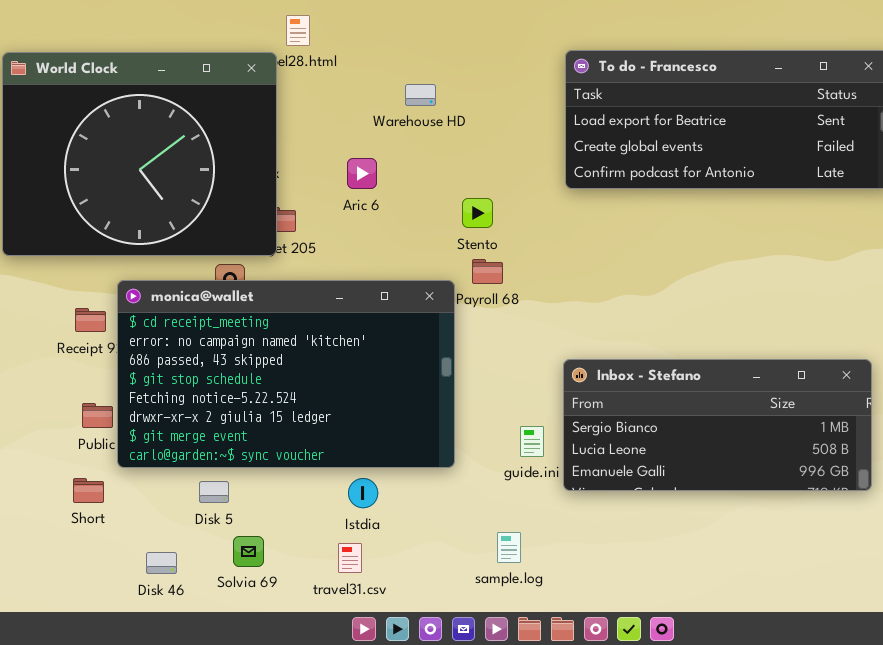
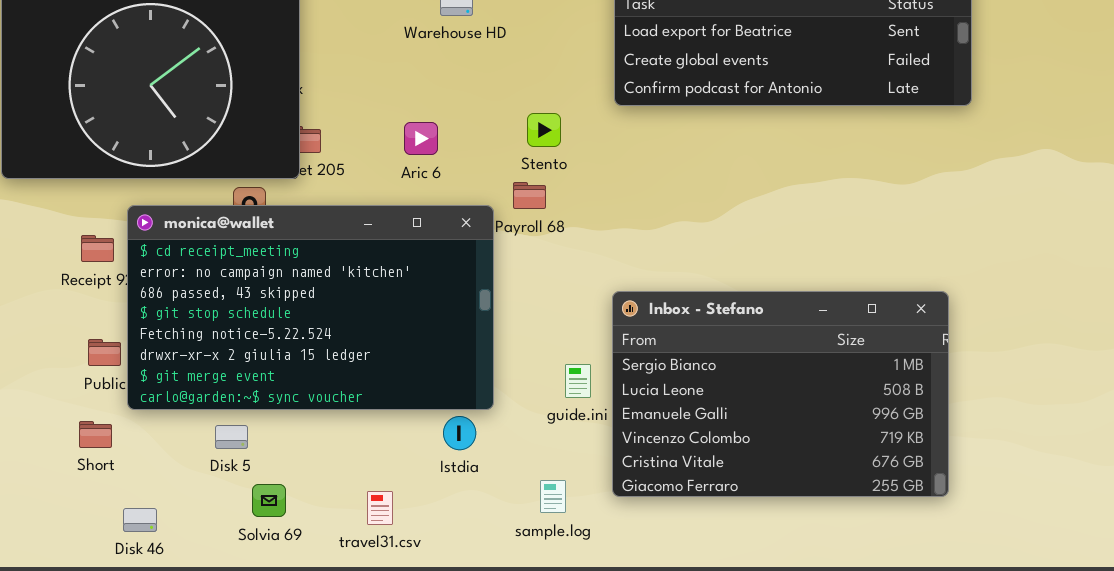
Aric 6: [347,158,377,189] -> [404,122,438,155], moved
Stento: [462,198,493,228] -> [527,113,561,147], moved
Inbox - Stefano: [563,359,872,491] -> [612,291,949,497], resized
Istdia: [348,478,378,508] -> [443,416,476,450], moved
Disk 46: [146,552,177,574] -> [123,508,157,532], moved

